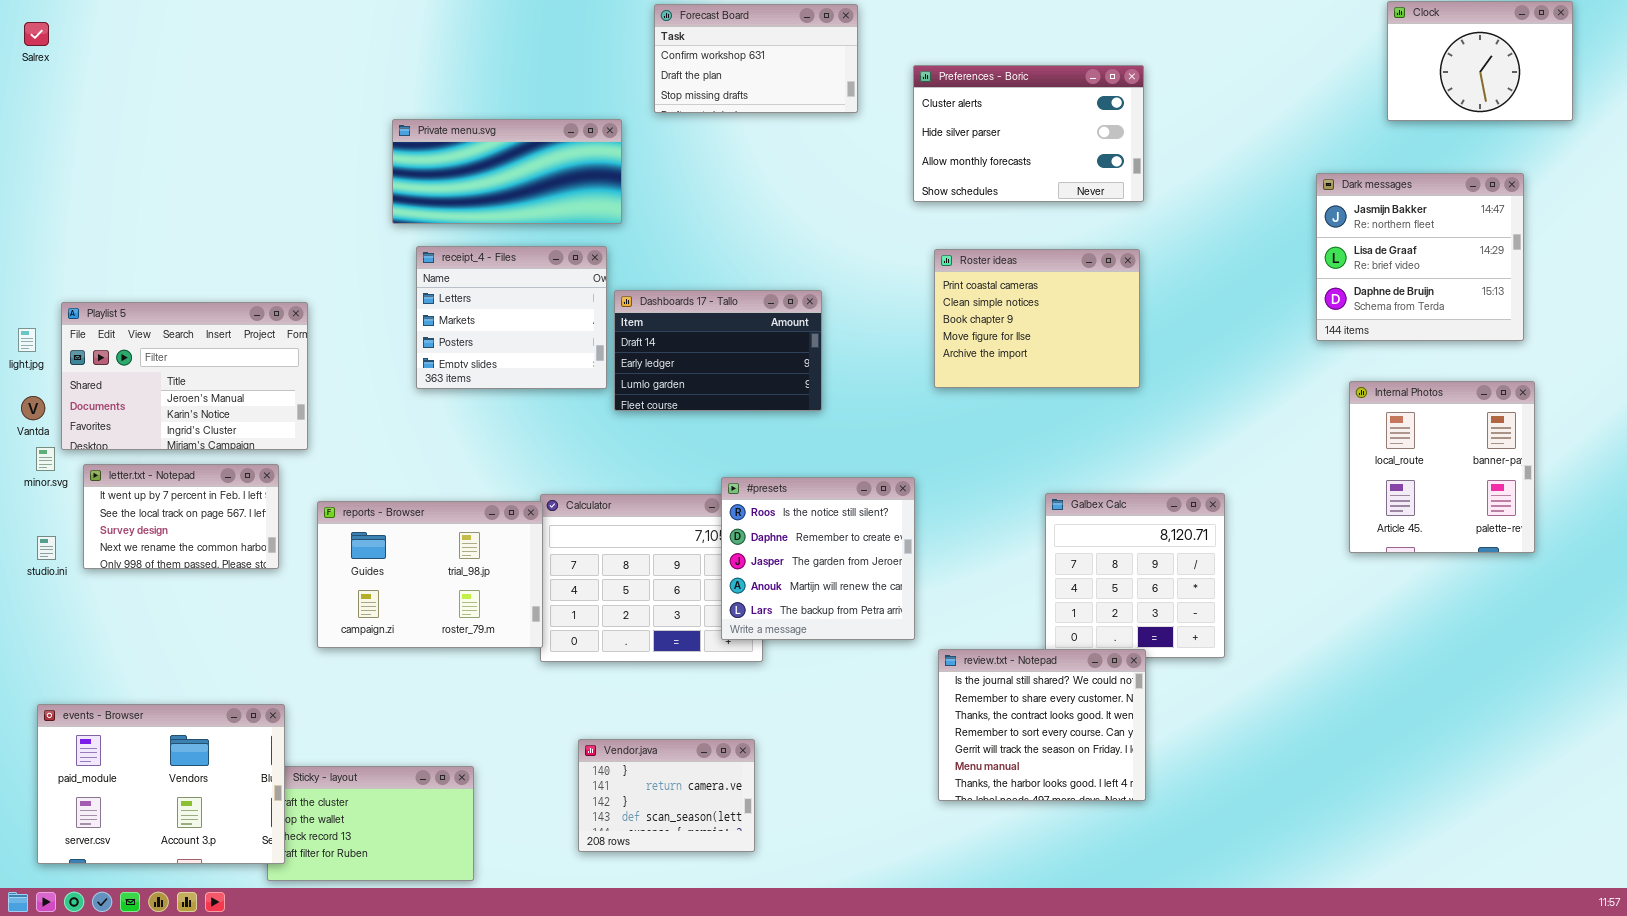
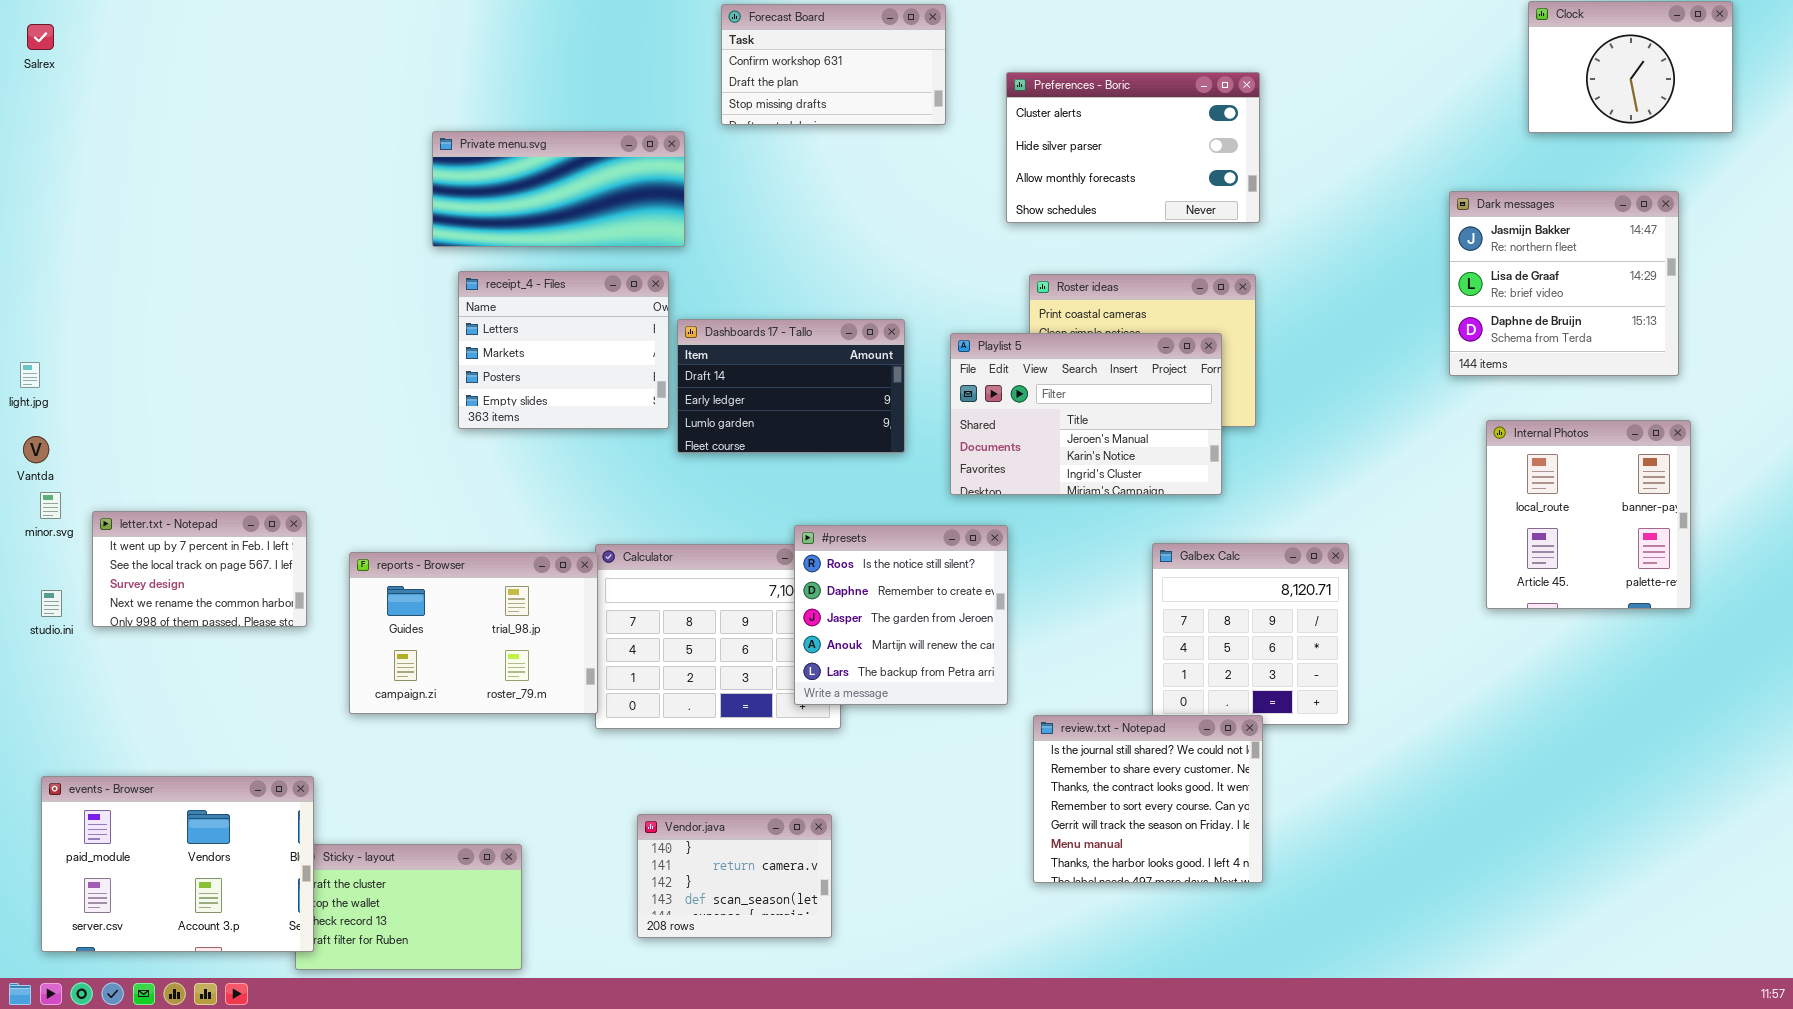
Playlist 5: [61,302,308,450] -> [950,333,1222,495], moved

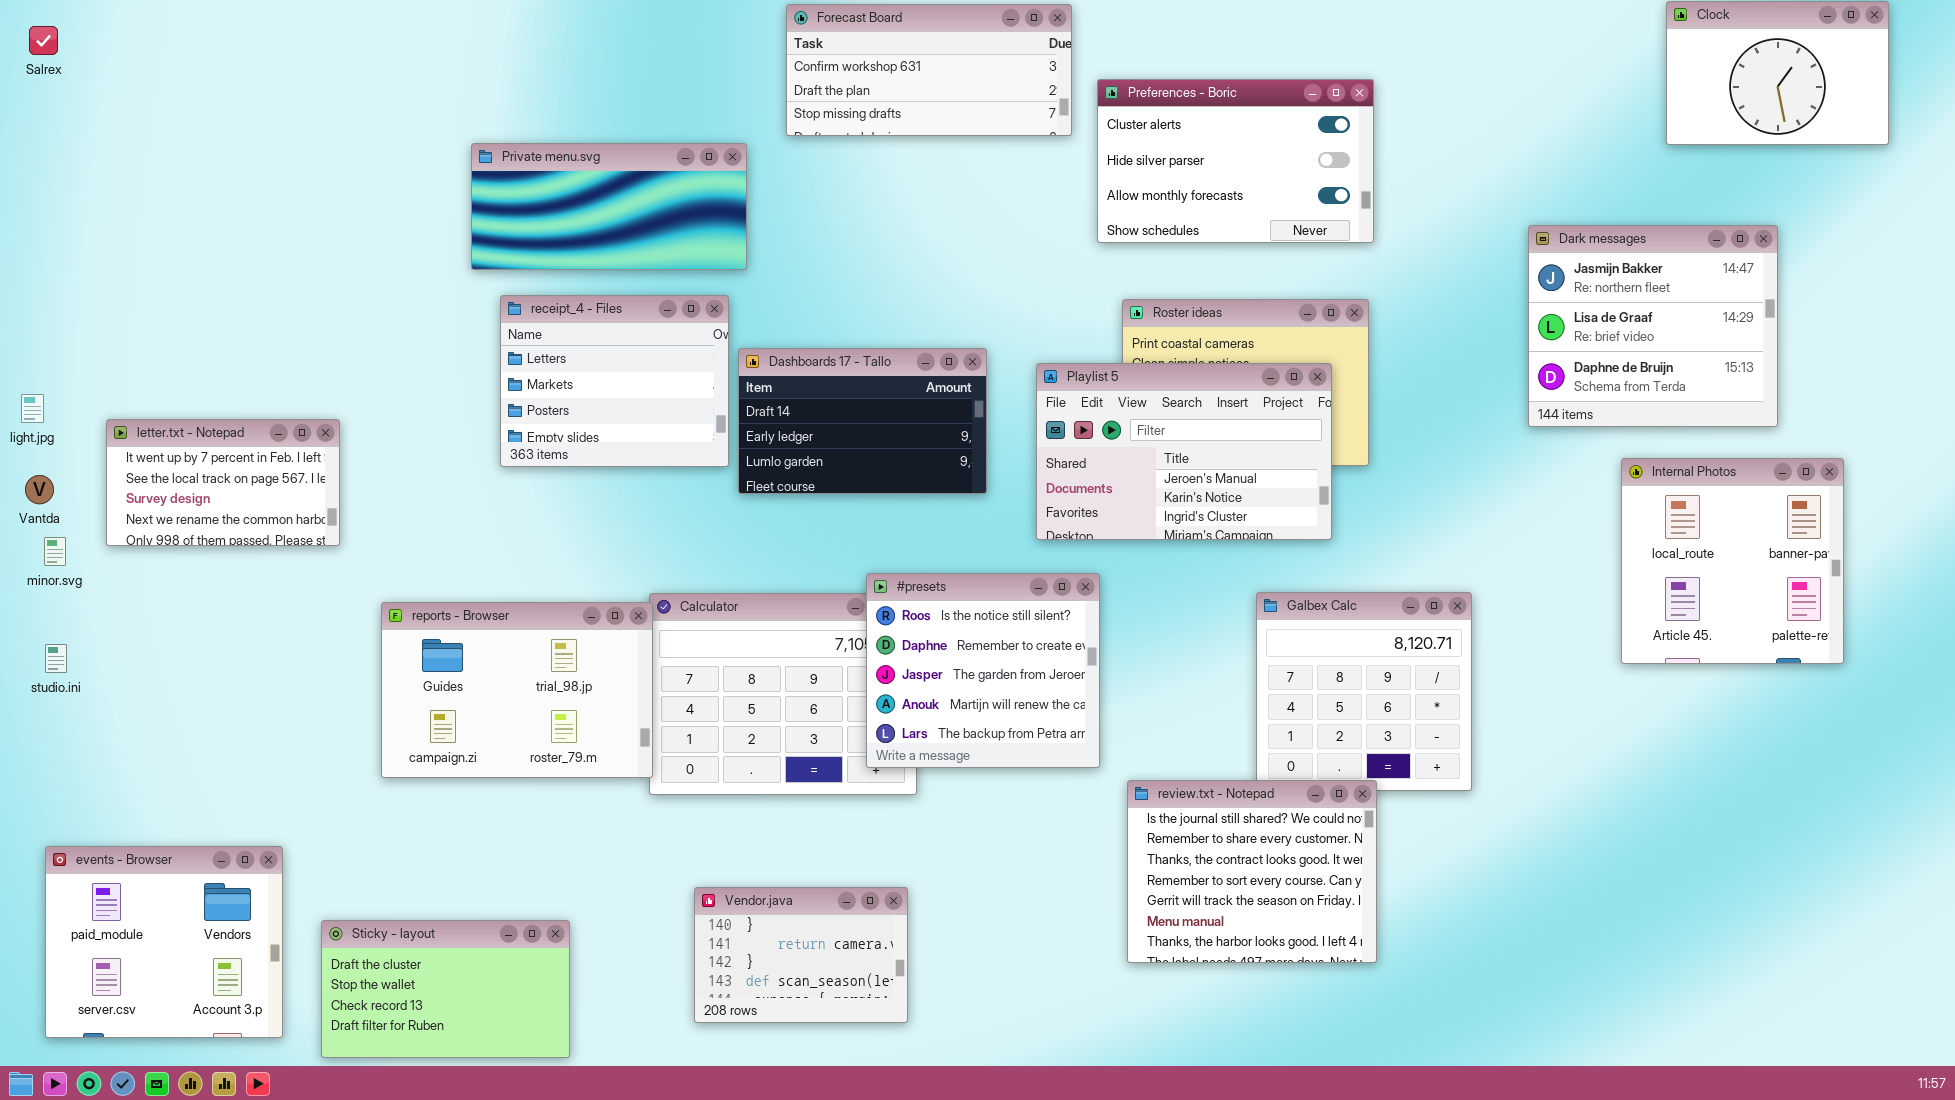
Forecast Board: [721,4,946,125] -> [786,4,1072,136], resized
Dark messages: [1449,191,1679,376] -> [1528,225,1778,427], moved
letter.txt - Notepad: [92,511,307,627] -> [106,419,340,546], moved
events - Browser: [41,776,314,952] -> [45,846,283,1038], resized

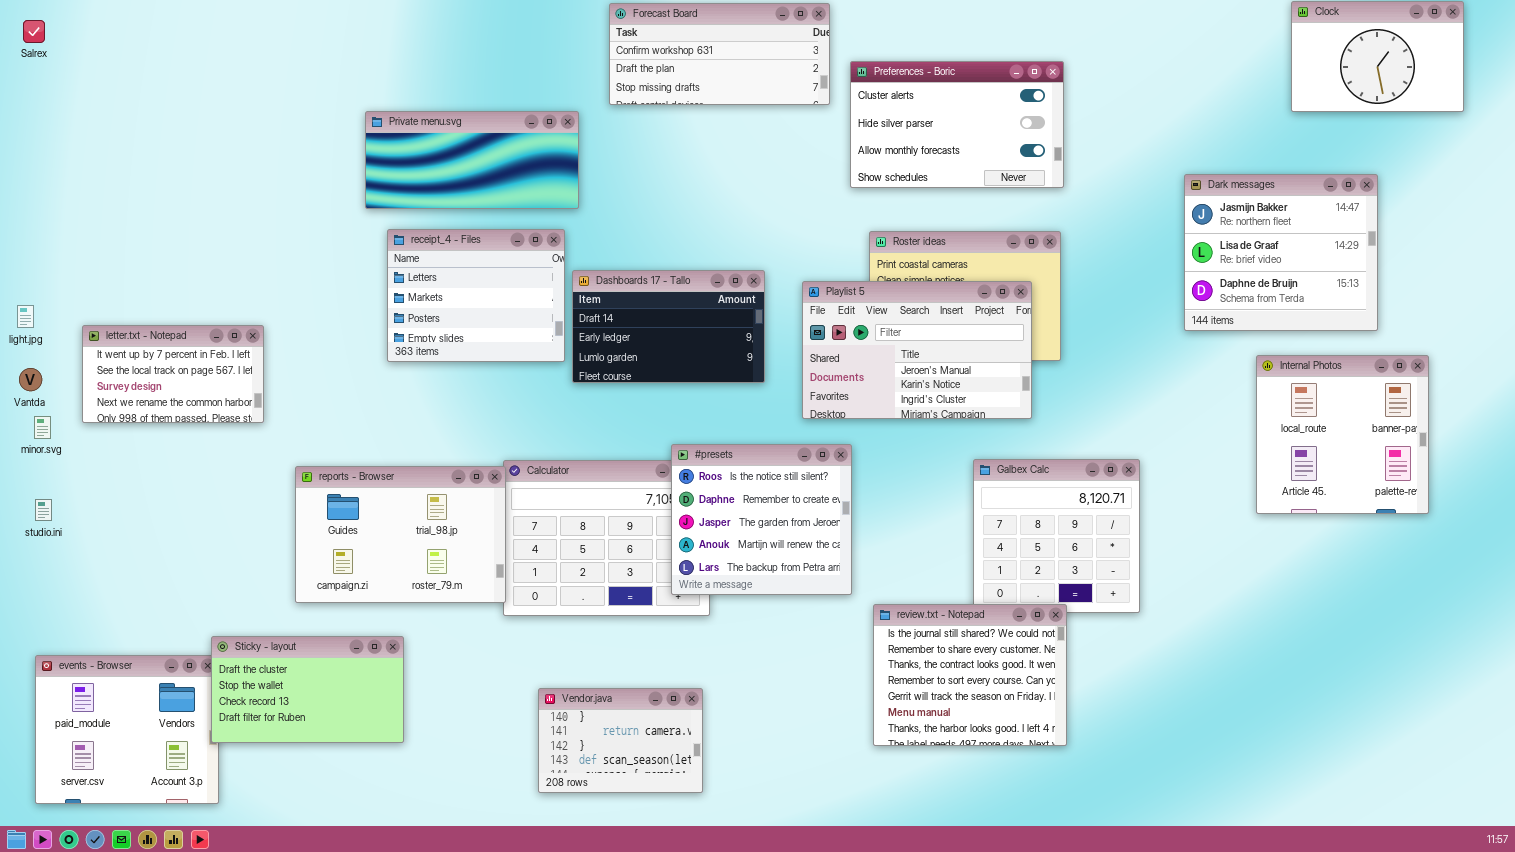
Sticky - layout: [321,920,570,1058] -> [211,636,404,743], moved

